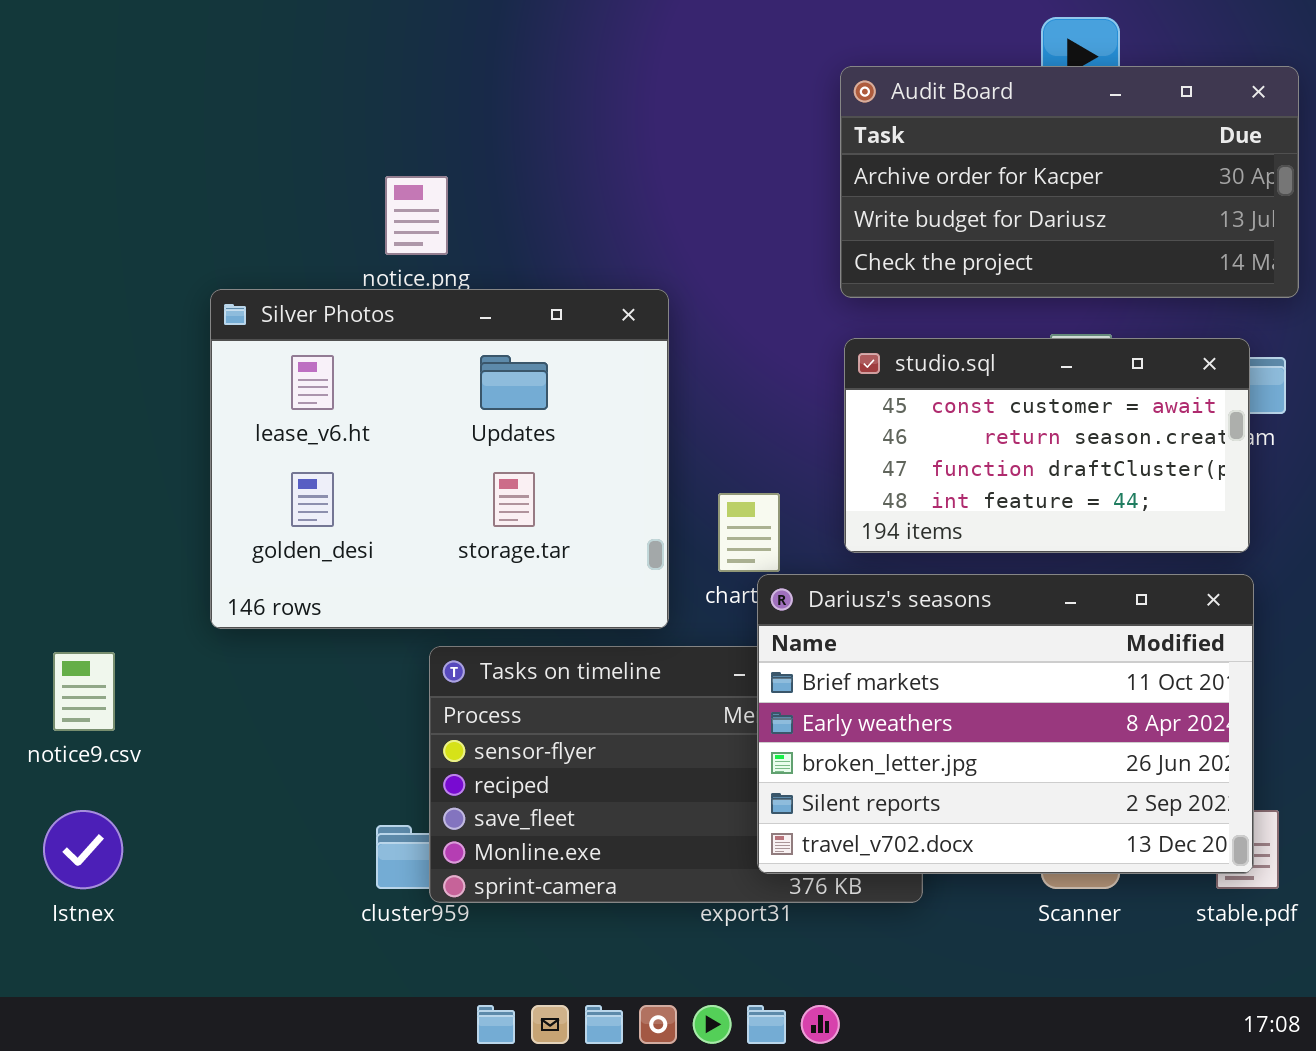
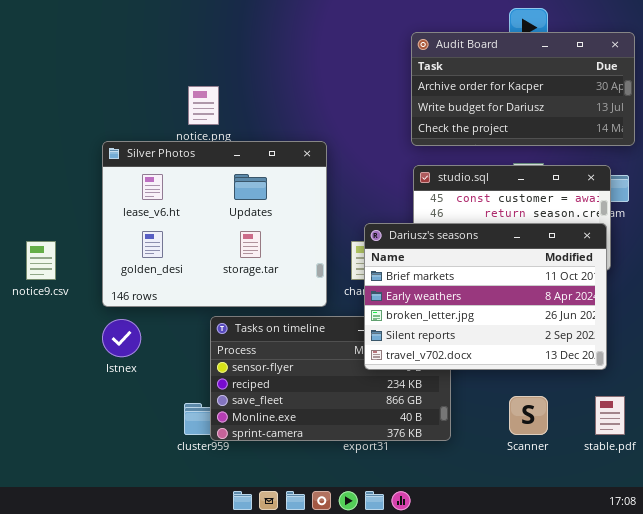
Dariusz's seasons: [757,574,1254,874] -> [364,223,607,370], moved
notice9.csv: [53,652,115,731] -> [26,241,56,280], moved
Istnex: [43,810,123,889] -> [102,319,141,357], moved

